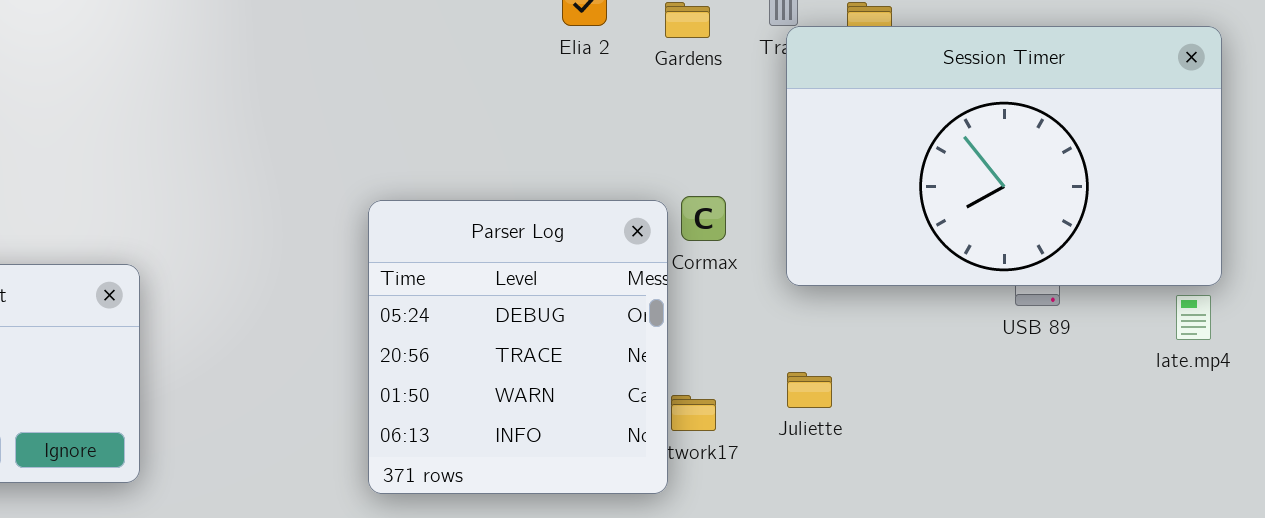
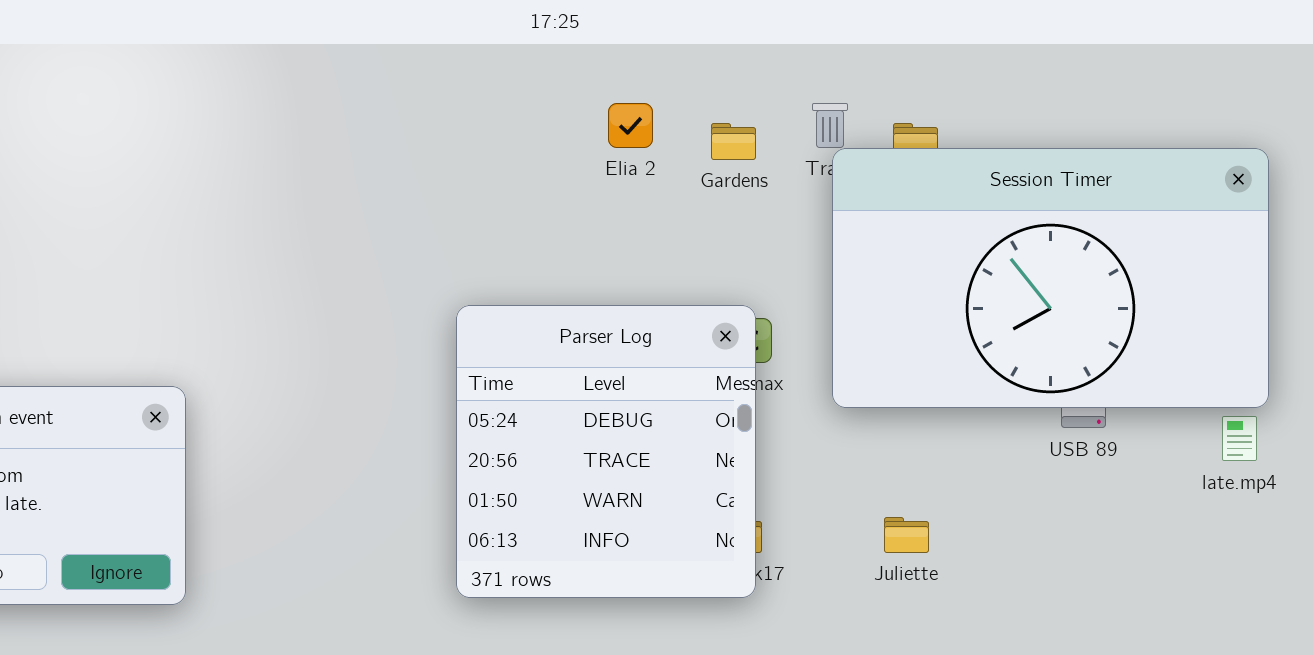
Parser Log: [368,200,668,494] -> [456,305,756,598], moved
Juliette: [787,372,832,408] -> [884,517,929,553], moved

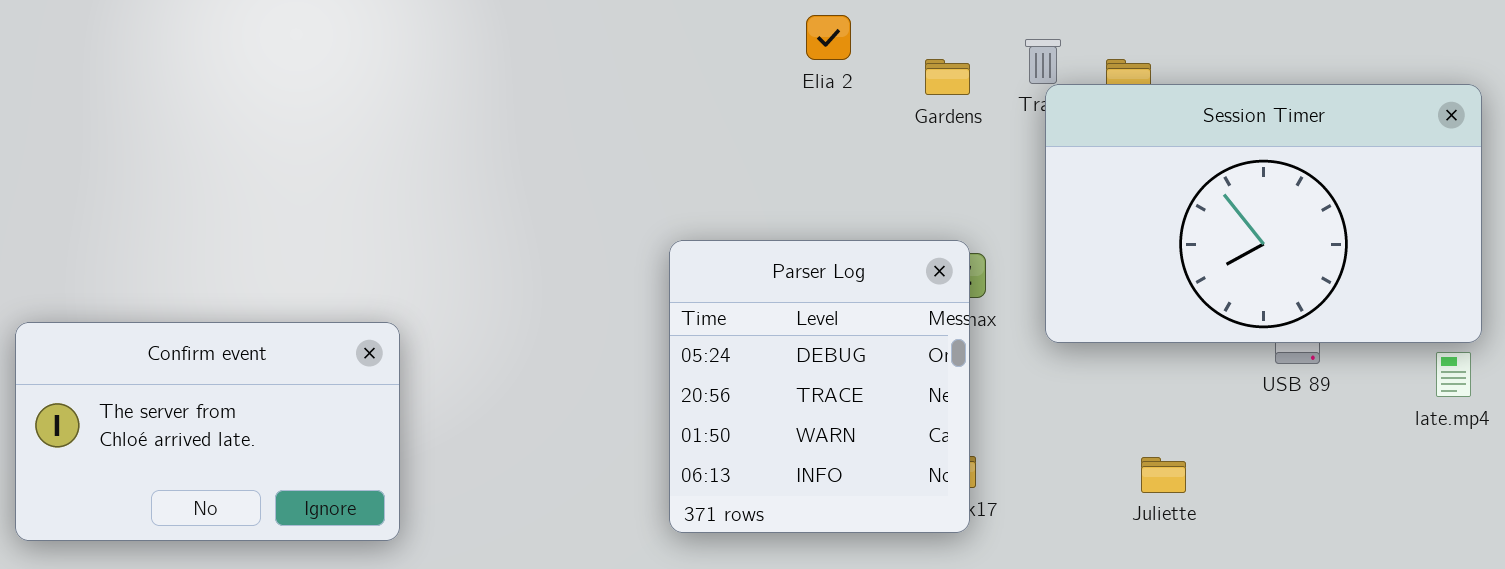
Elia 2: [608,103,653,148] -> [806,15,851,60], moved
Juliette: [884,517,929,553] -> [1141,457,1186,493], moved

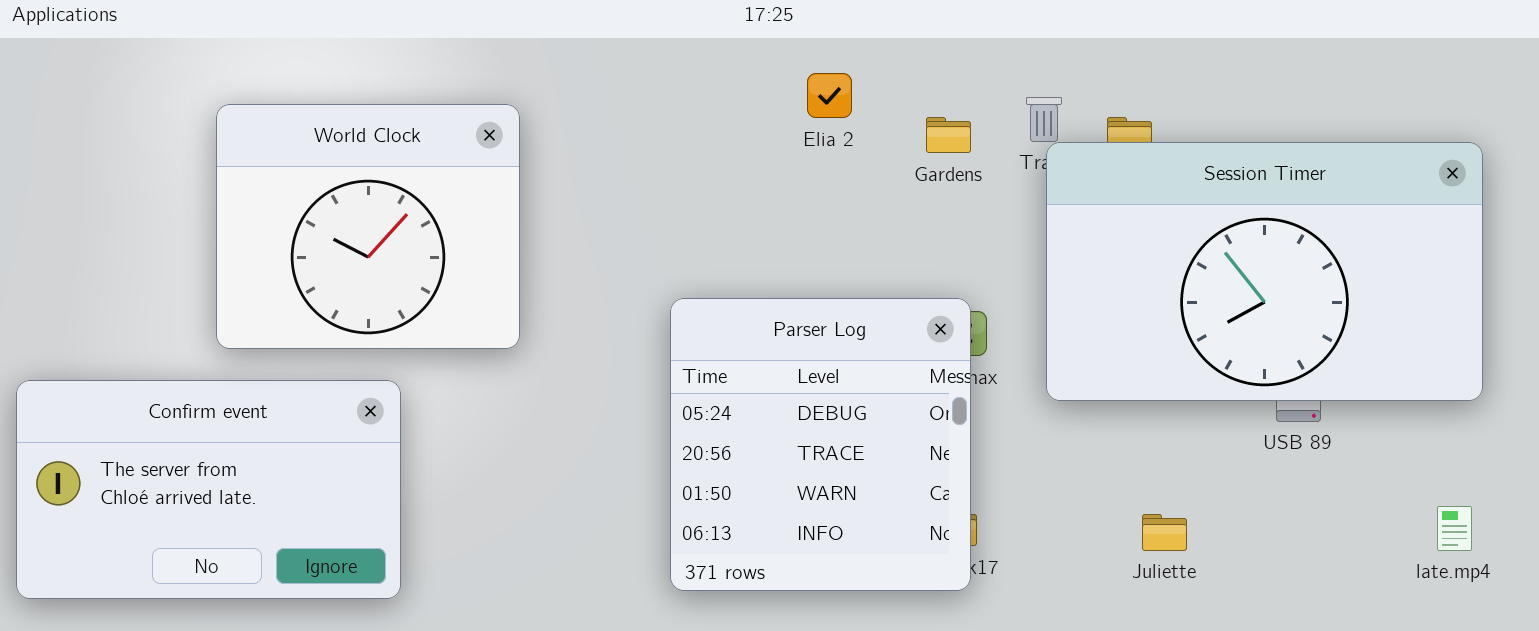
World Clock: none -> [216,104,520,349], opened
late.mp4: [1436,352,1471,397] -> [1437,506,1472,551], moved

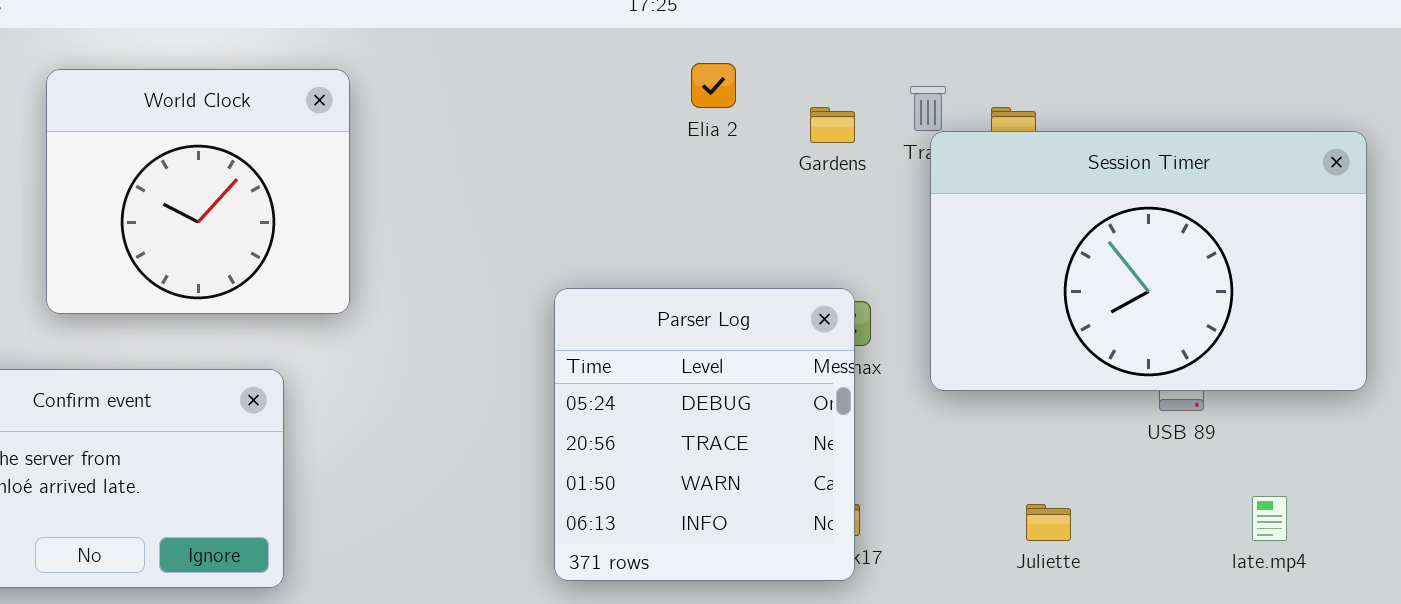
World Clock: [216,104,520,349] -> [46,69,350,314], moved
late.mp4: [1437,506,1472,551] -> [1252,496,1287,541], moved

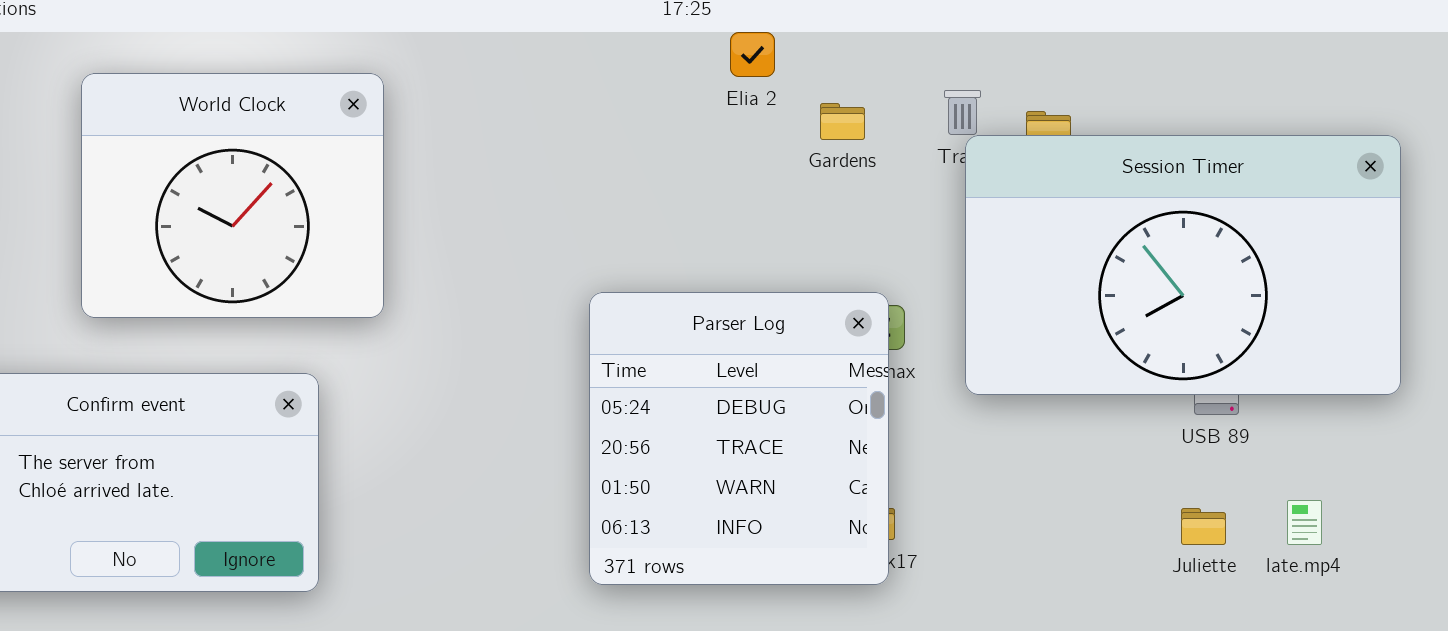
Elia 2: [691,63,736,108] -> [730,32,775,77], moved
Gardens: [810,107,855,143] -> [820,103,865,140], moved
Juliette: [1026,504,1071,541] -> [1181,508,1226,545], moved

